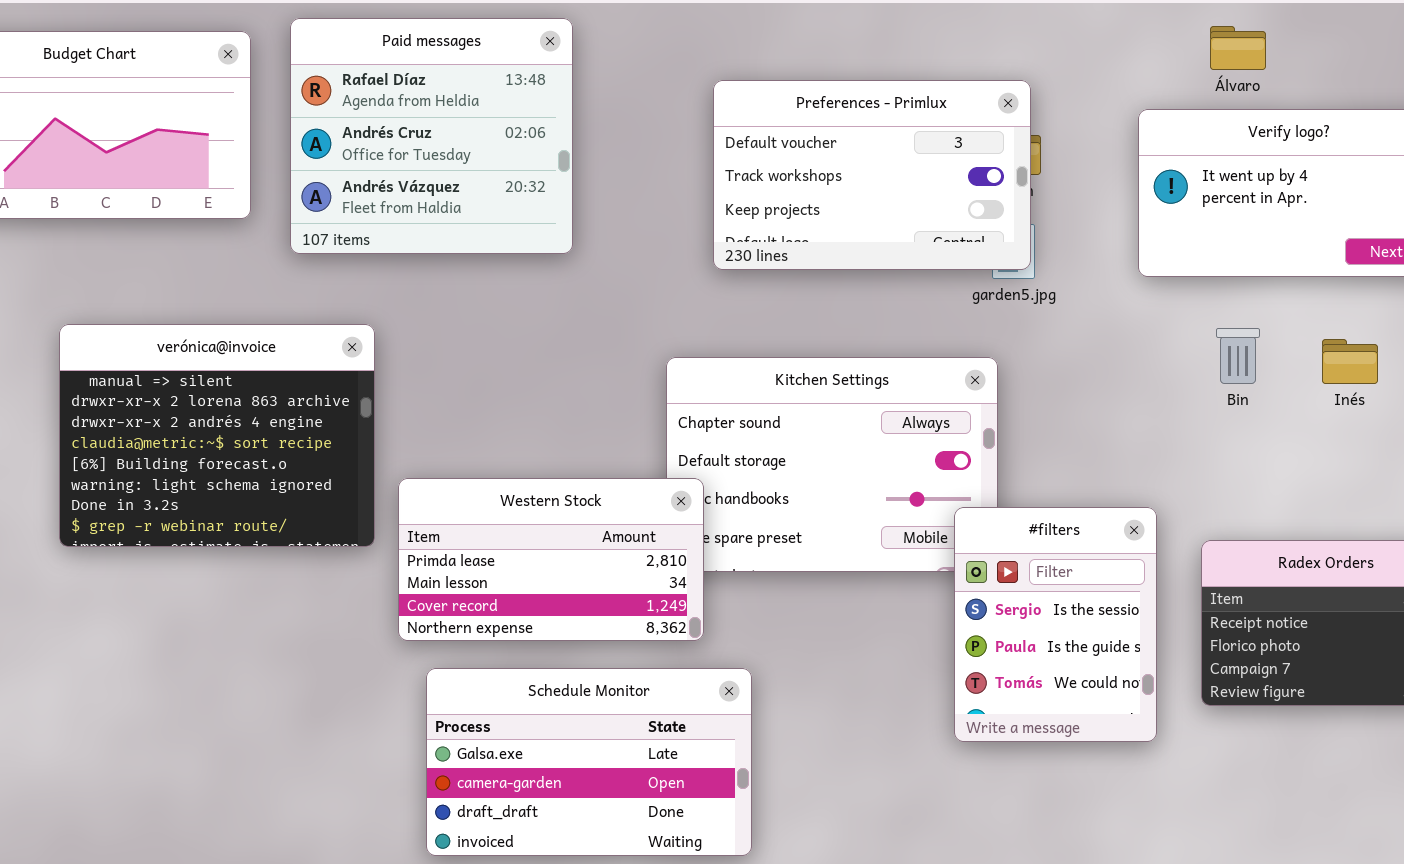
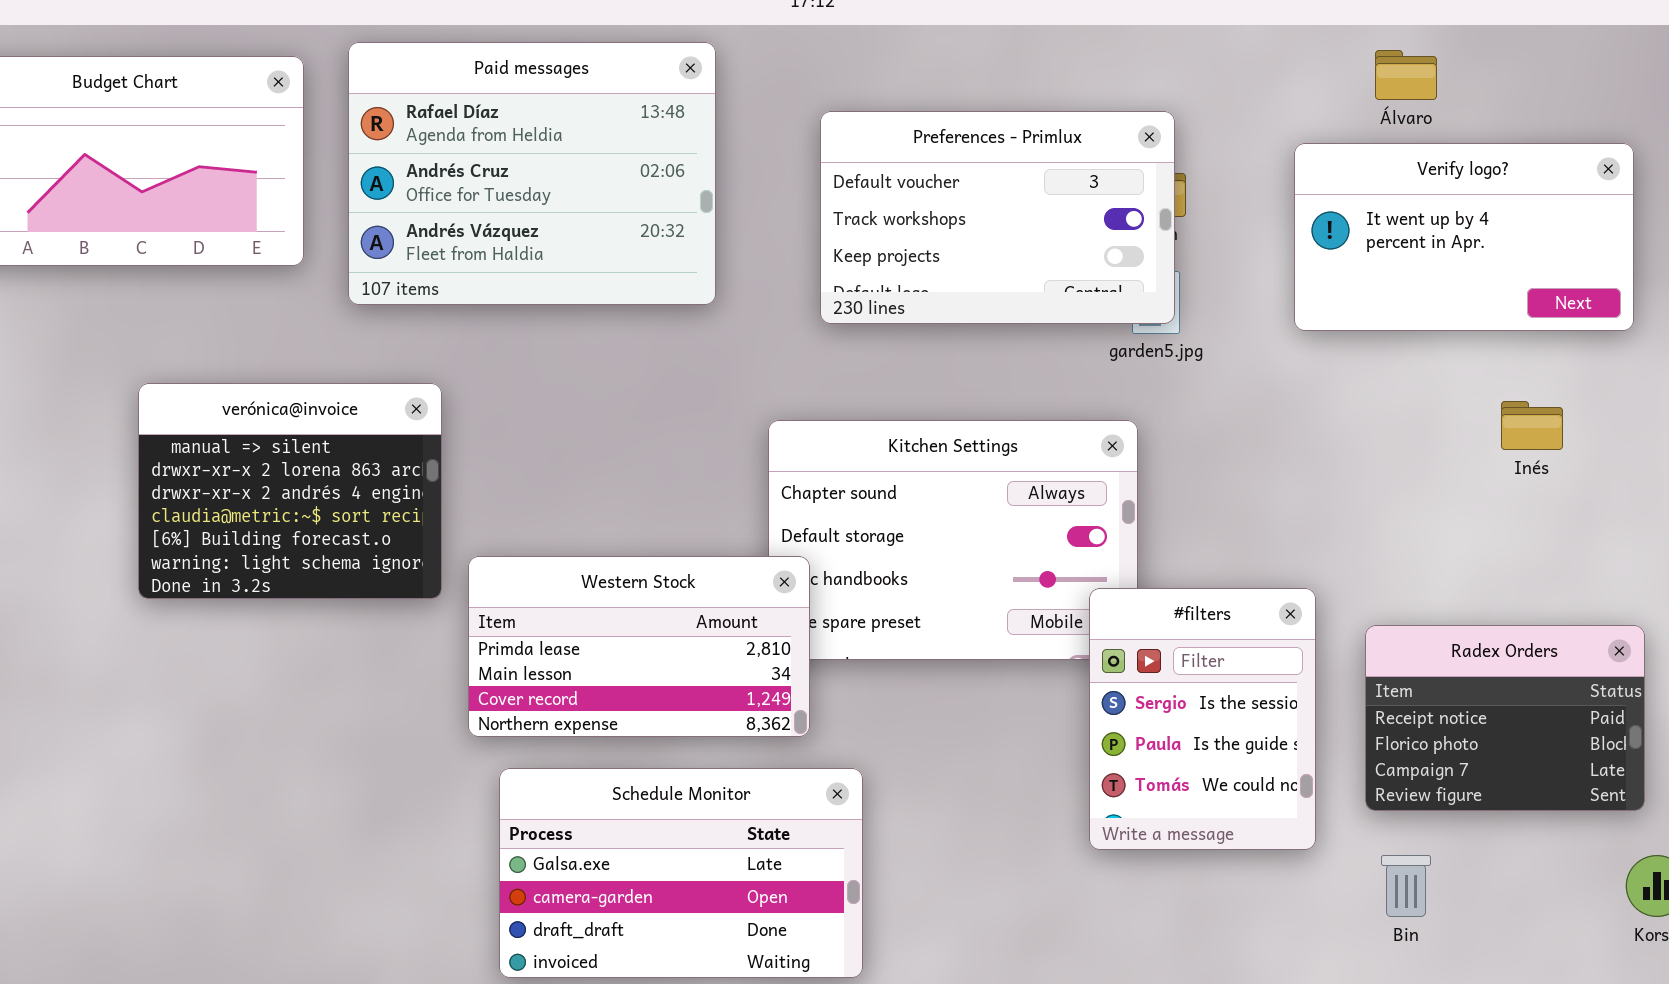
Paid messages: [290,18,573,254] -> [348,42,716,305], resized
verónica@invoice: [59,324,375,547] -> [138,383,442,599], resized
Bin: [1216,328,1260,384] -> [1381,855,1431,917], moved

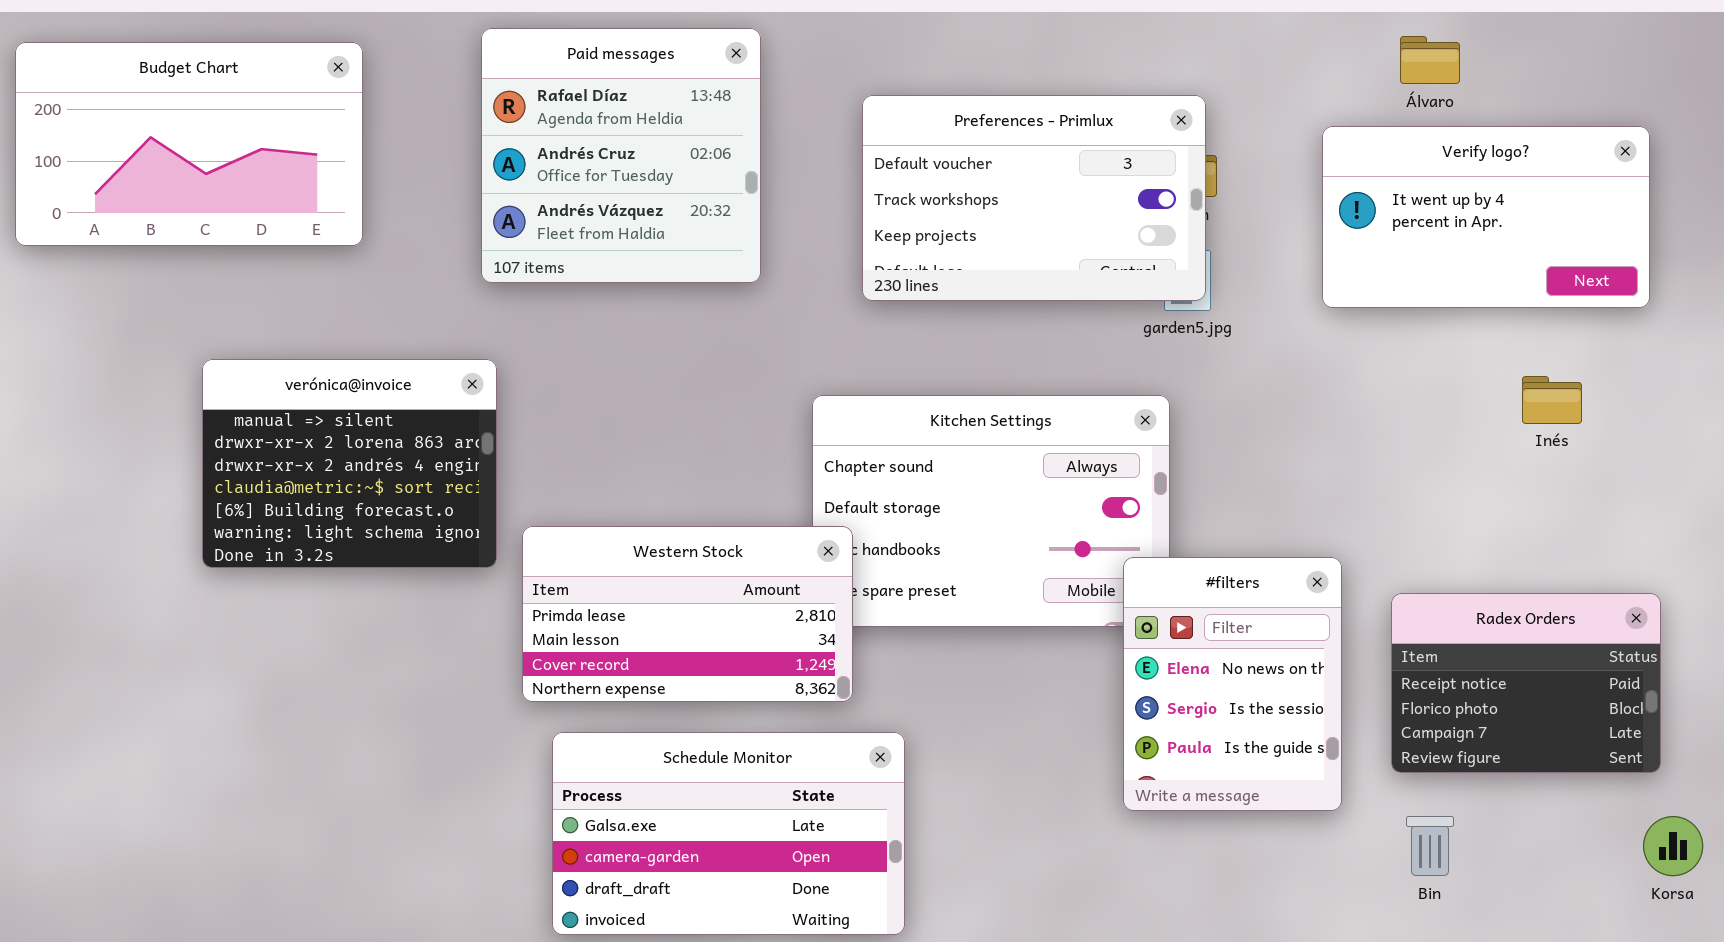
Paid messages: [348,42,716,305] -> [481,28,761,283], resized
#filters: [1089,588,1316,850] -> [1123,557,1342,811], scrolled up 1 row

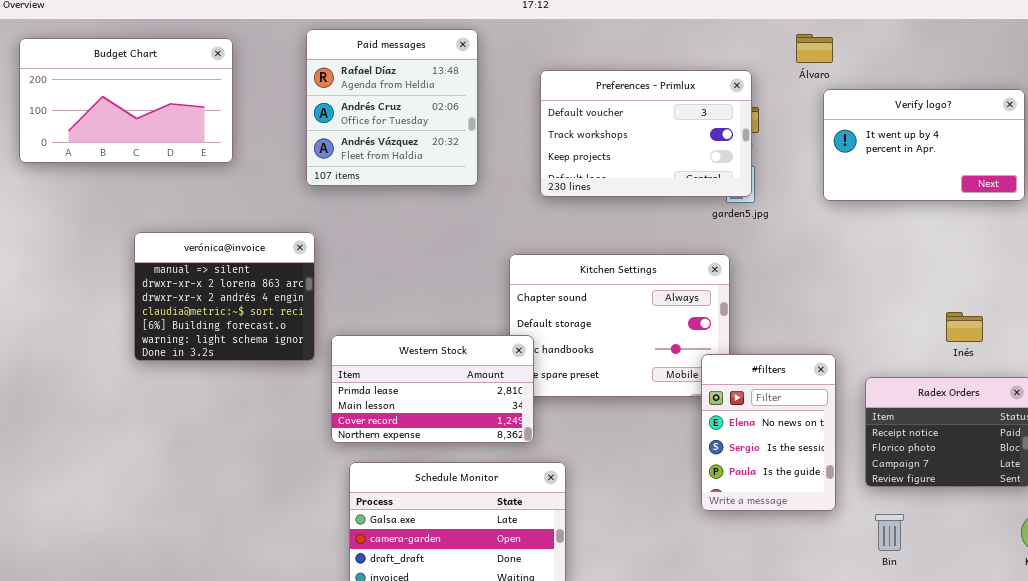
Álvaro: [1400,36,1460,84] -> [796,34,833,63], moved
Inés: [1522,376,1582,424] -> [946,312,983,342], moved

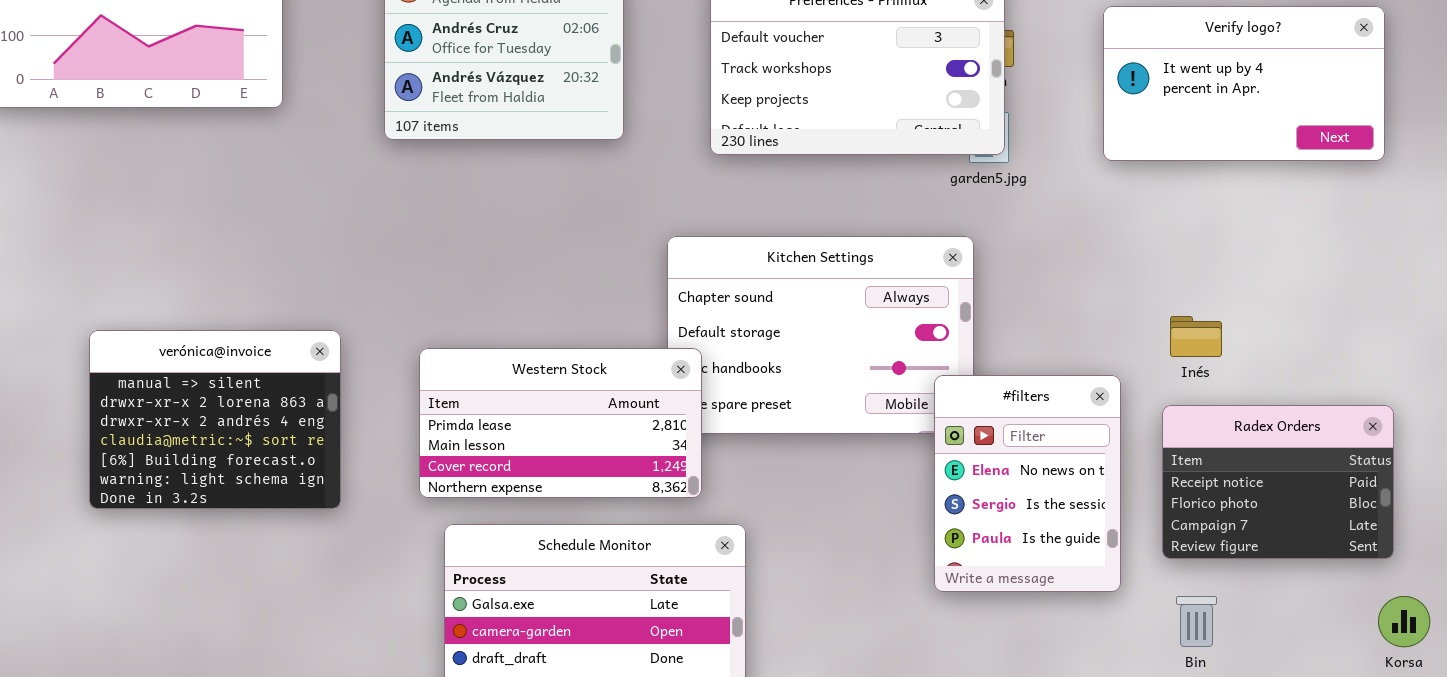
verónica@invoice: [134,232,315,361] -> [89,330,341,509], moved
Inés: [946,312,983,342] -> [1170,316,1222,357], moved

